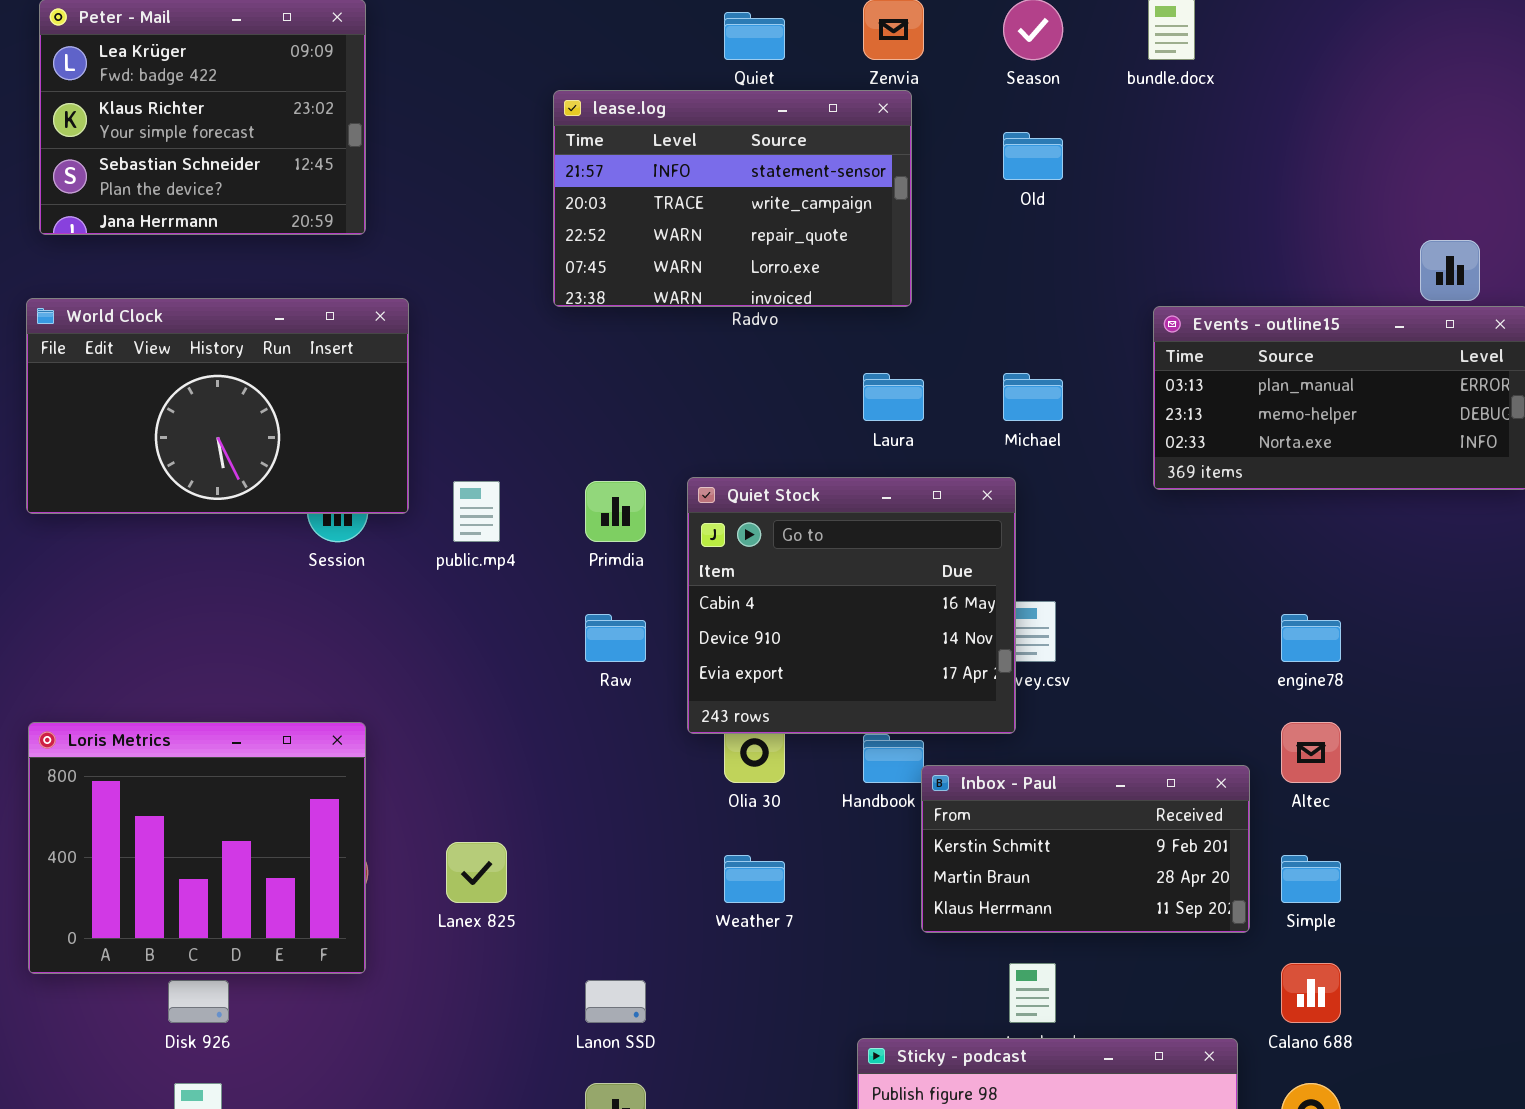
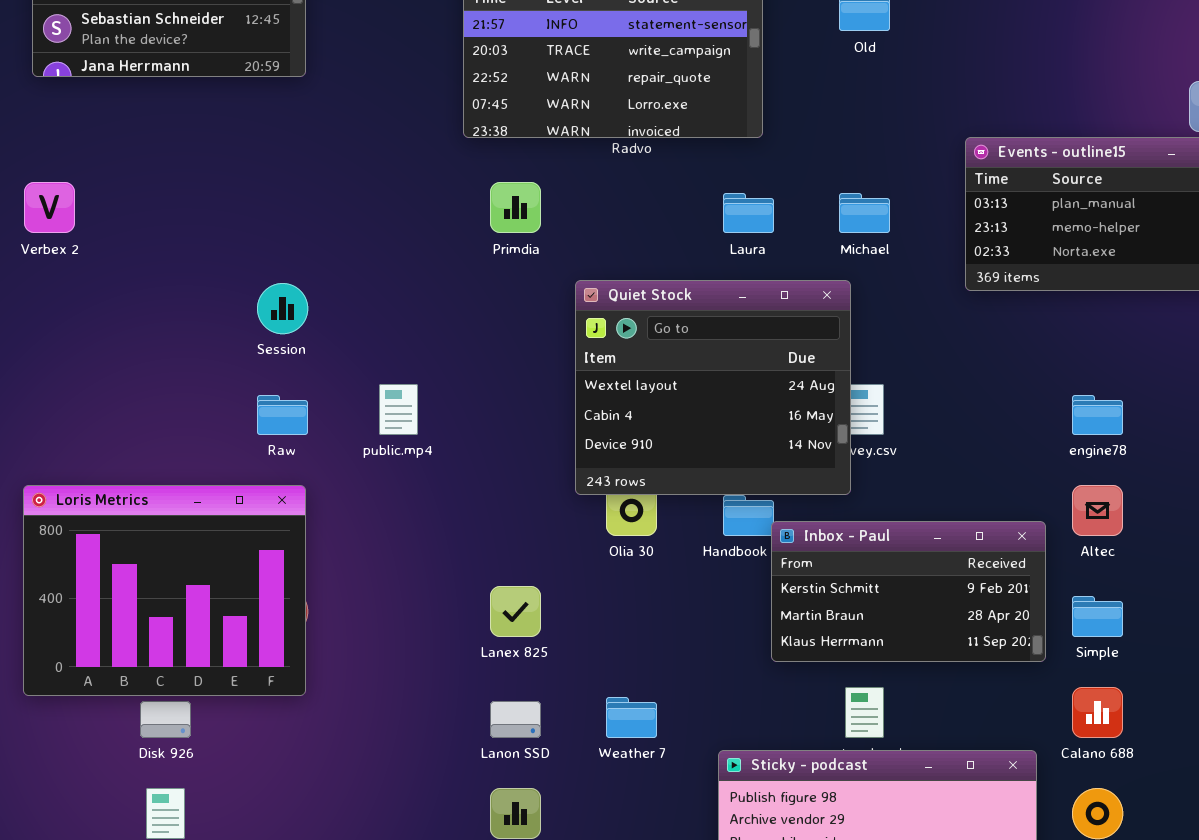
World Clock: [26,298,409,514] -> none, closed
Quiet Stock: [687,477,1016,734] -> [575,280,851,495], scrolled up 1 row
public.mp4: [453,481,500,542] -> [379,384,418,435], moved
Primdia: [585,481,646,542] -> [490,182,541,233], moved
Raw: [585,614,646,662] -> [257,395,308,435], moved
Lanex 825: [446,842,507,903] -> [490,586,541,637], moved
Weather 7: [724,855,785,903] -> [606,697,657,738], moved

